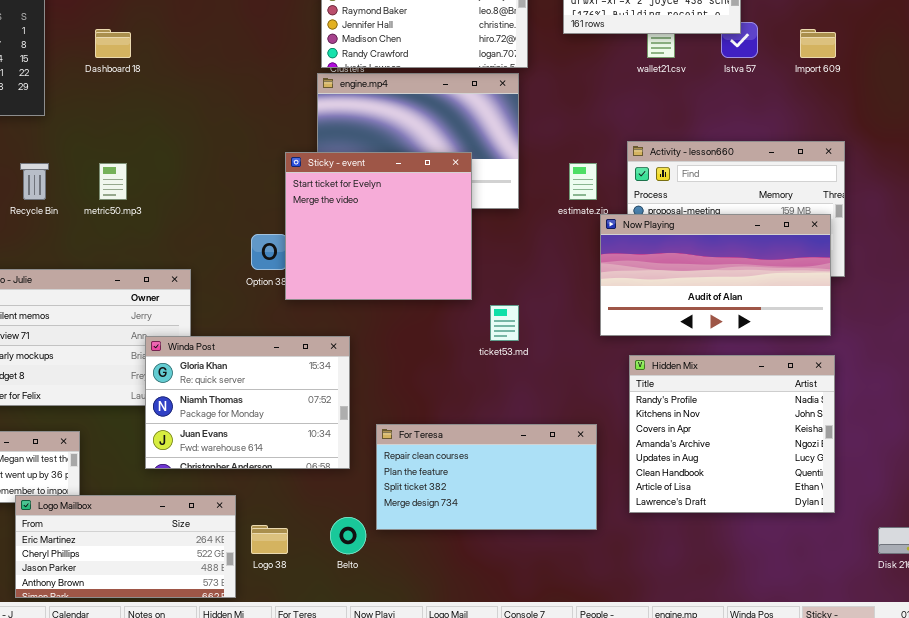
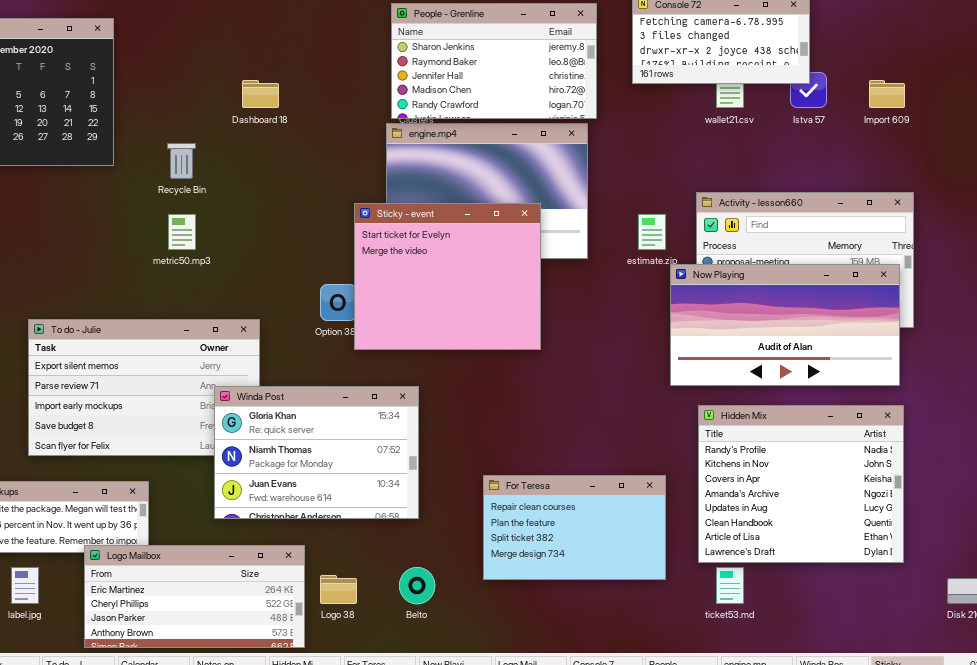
Dashboard 18: [95,29,131,58] -> [242,80,279,108], moved
Recycle Bin: [20,163,49,200] -> [167,143,196,179], moved
ticket53.md: [490,305,519,341] -> [716,567,744,604], moved
For Teresa: [376,424,597,530] -> [483,475,666,580], resized

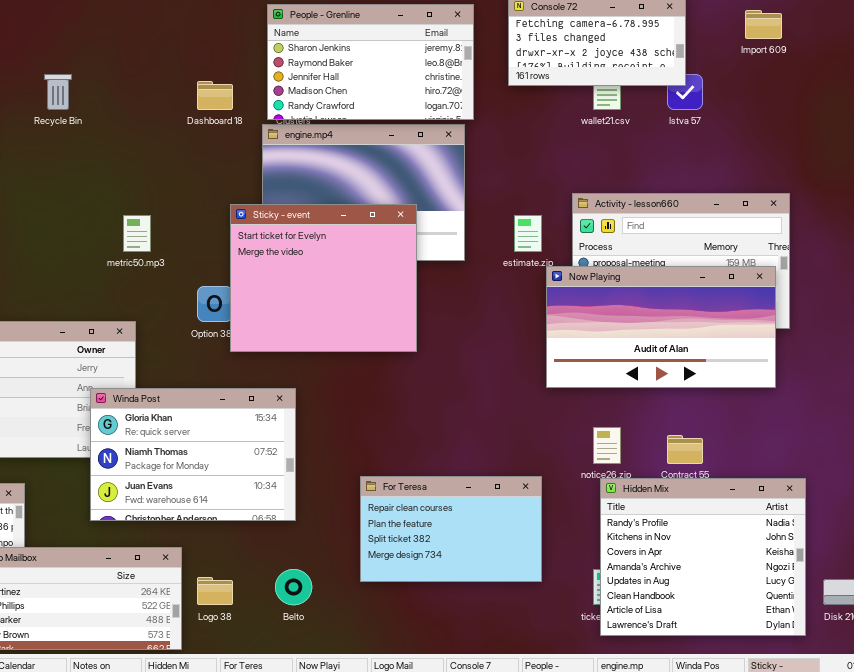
Dashboard 18: [242,80,279,108] -> [197,81,233,110], moved
Import 609: [869,80,905,108] -> [745,10,782,39], moved
Recycle Bin: [167,143,196,179] -> [44,74,72,110], moved
metric50.mp3: [168,214,196,250] -> [123,215,151,252], moved
Hidden Mix: [698,405,904,563] -> [600,478,806,636], moved

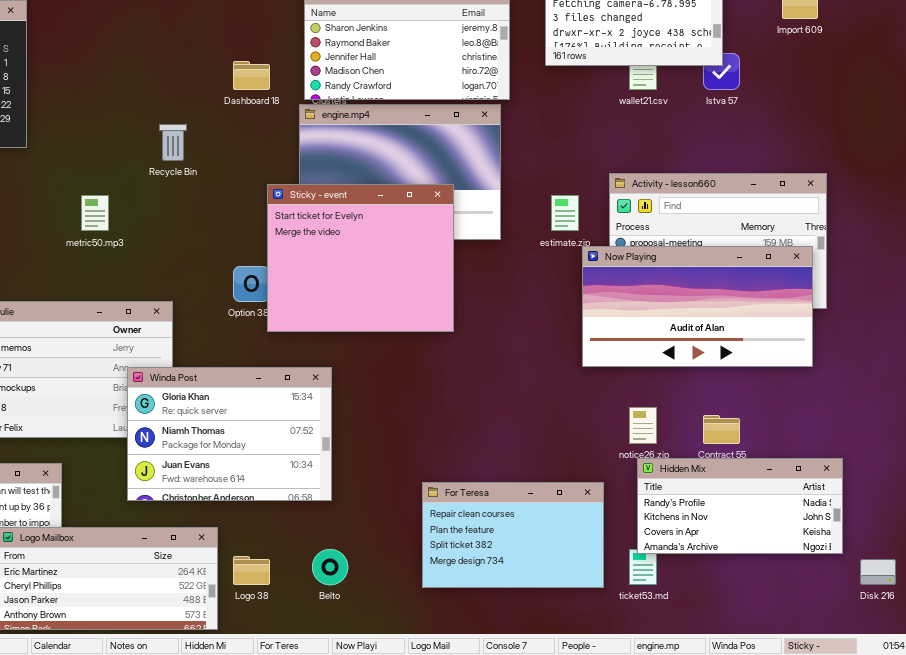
Recycle Bin: [44,74,72,110] -> [159,124,187,161], moved
metric50.mp3: [123,215,151,252] -> [81,195,109,231], moved
For Teresa: [360,476,542,582] -> [422,482,604,588], moved
Hidden Mix: [600,478,806,636] -> [637,458,843,554], resized

